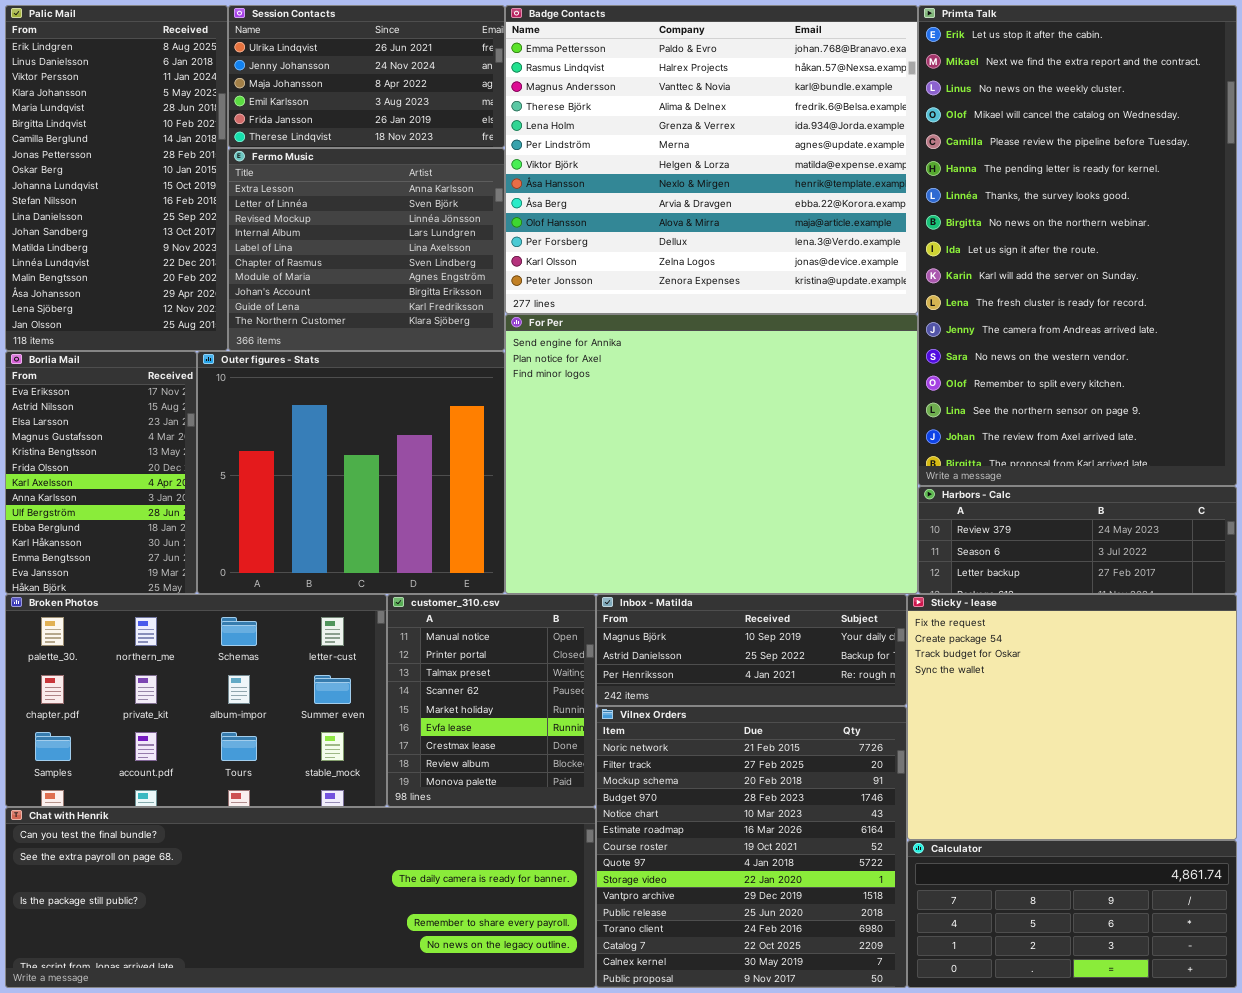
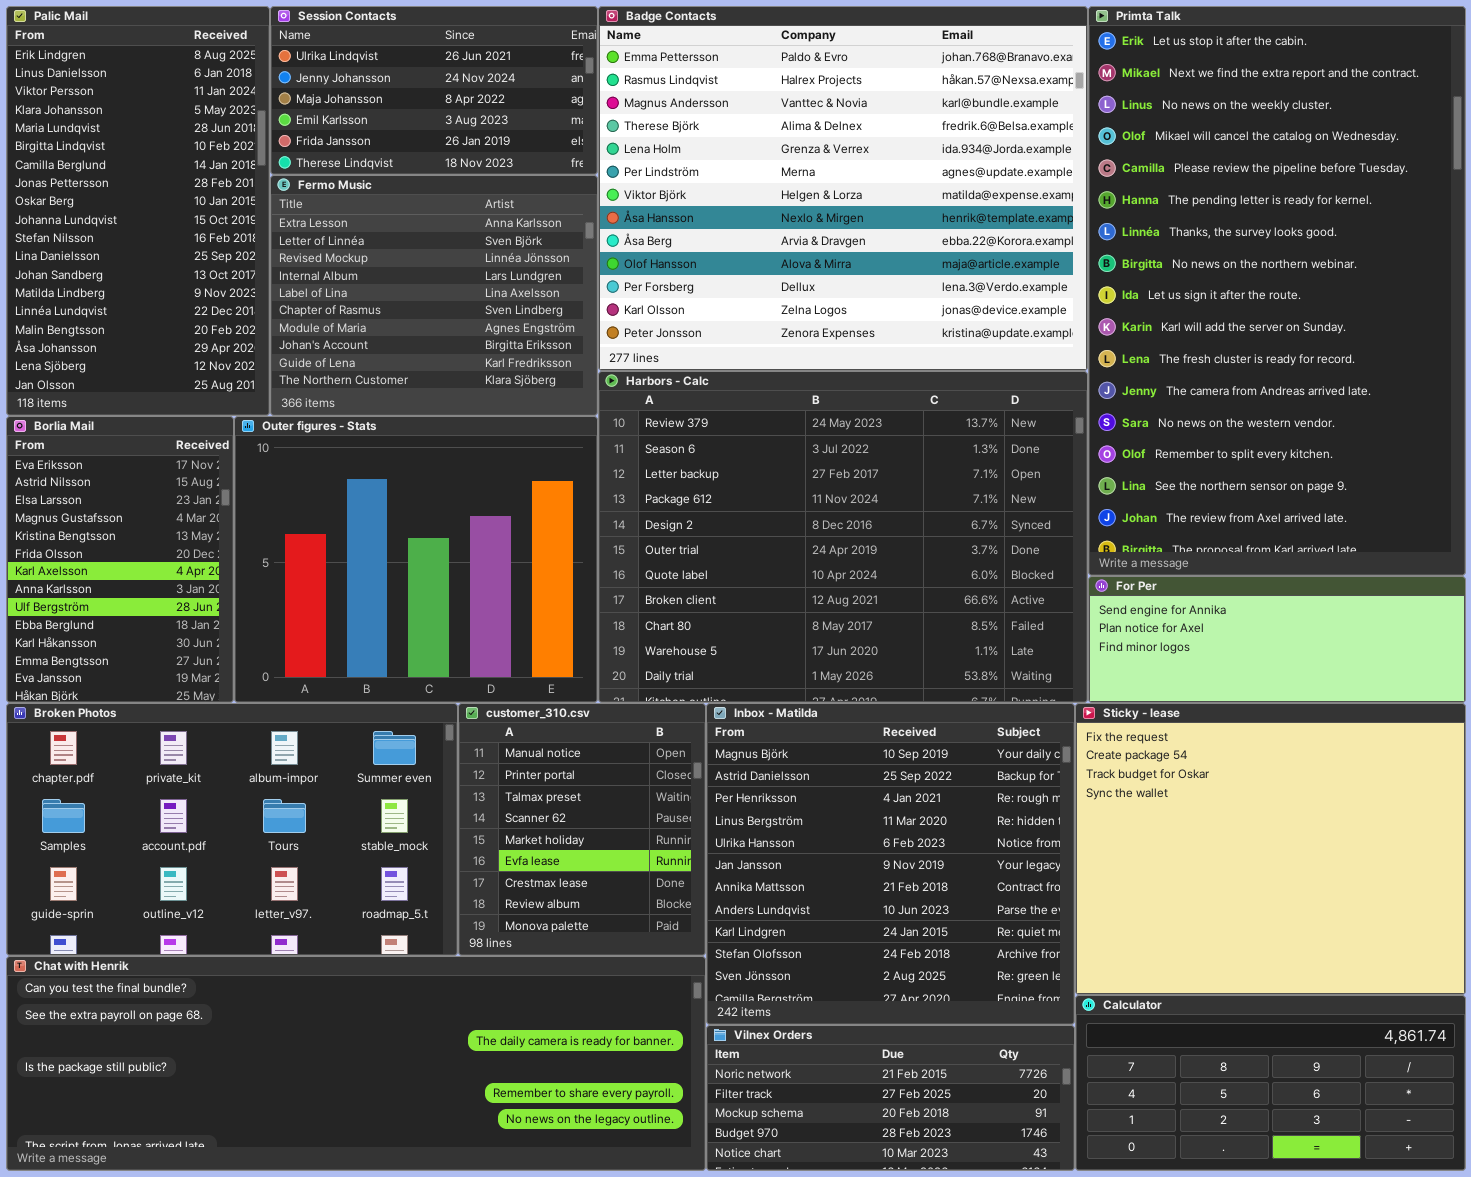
For Per: [505,314,918,594] -> [1088,576,1466,703], moved, resized
Harbors - Calc: [918,486,1237,594] -> [598,371,1088,703], moved, resized
Broken Photos: [5,594,387,807] -> [6,703,458,956], scrolled down 1 row
Inbox - Matilda: [596,594,907,706] -> [706,703,1075,1025], resized
Vilnex Orders: [596,706,907,988] -> [706,1025,1075,1171], resized

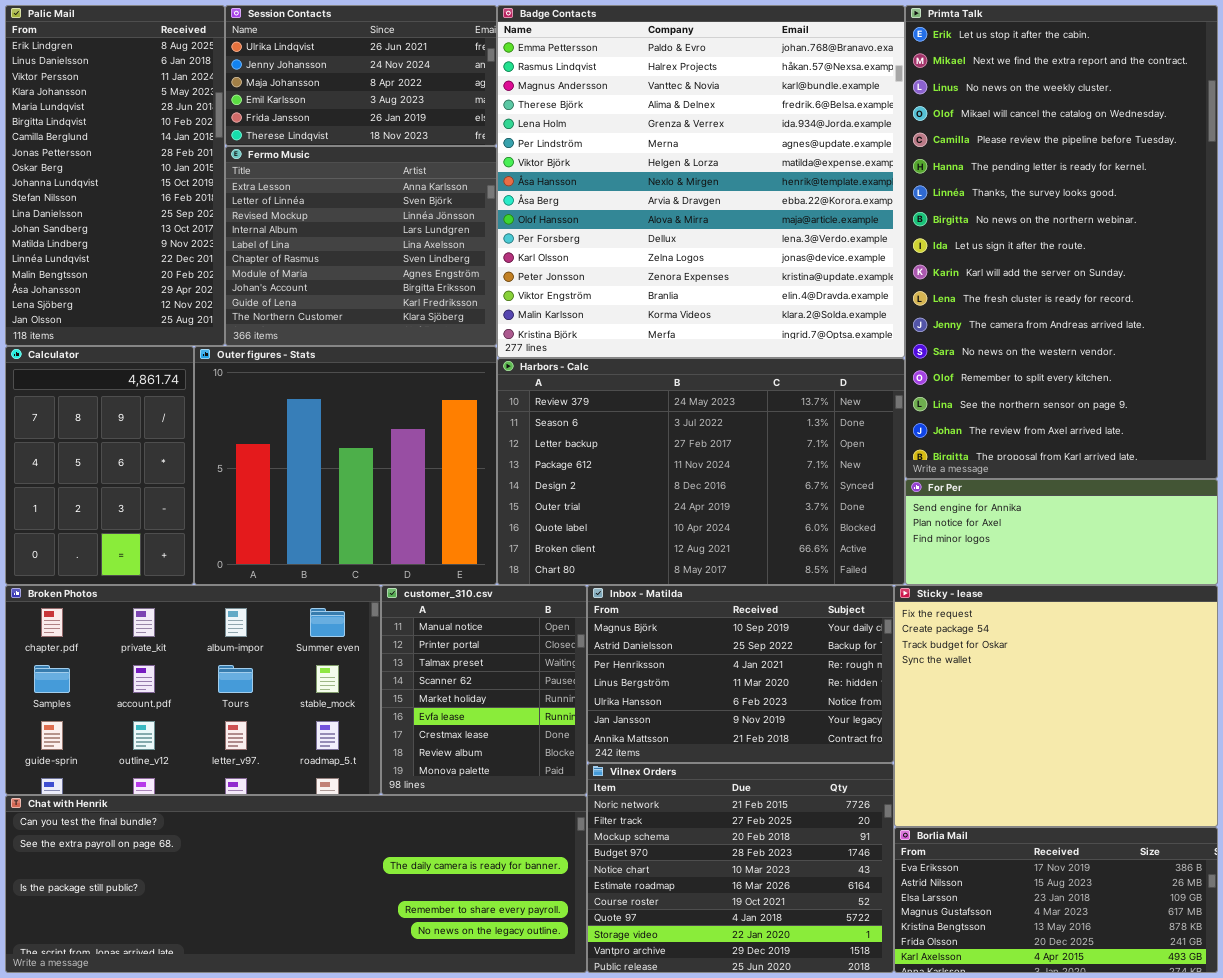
Badge Contacts: [598,6,1088,371] -> [497,5,905,358], resized
Harbors - Calc: [598,371,1088,703] -> [497,358,905,585], resized
Borlia Mail: [6,416,234,703] -> [894,827,1218,973], moved, resized
Inbox - Matilda: [706,703,1075,1025] -> [587,585,894,763], resized
Calculator: [1075,995,1466,1171] -> [5,346,194,585], moved, resized
Vilnex Orders: [706,1025,1075,1171] -> [587,763,894,973], resized

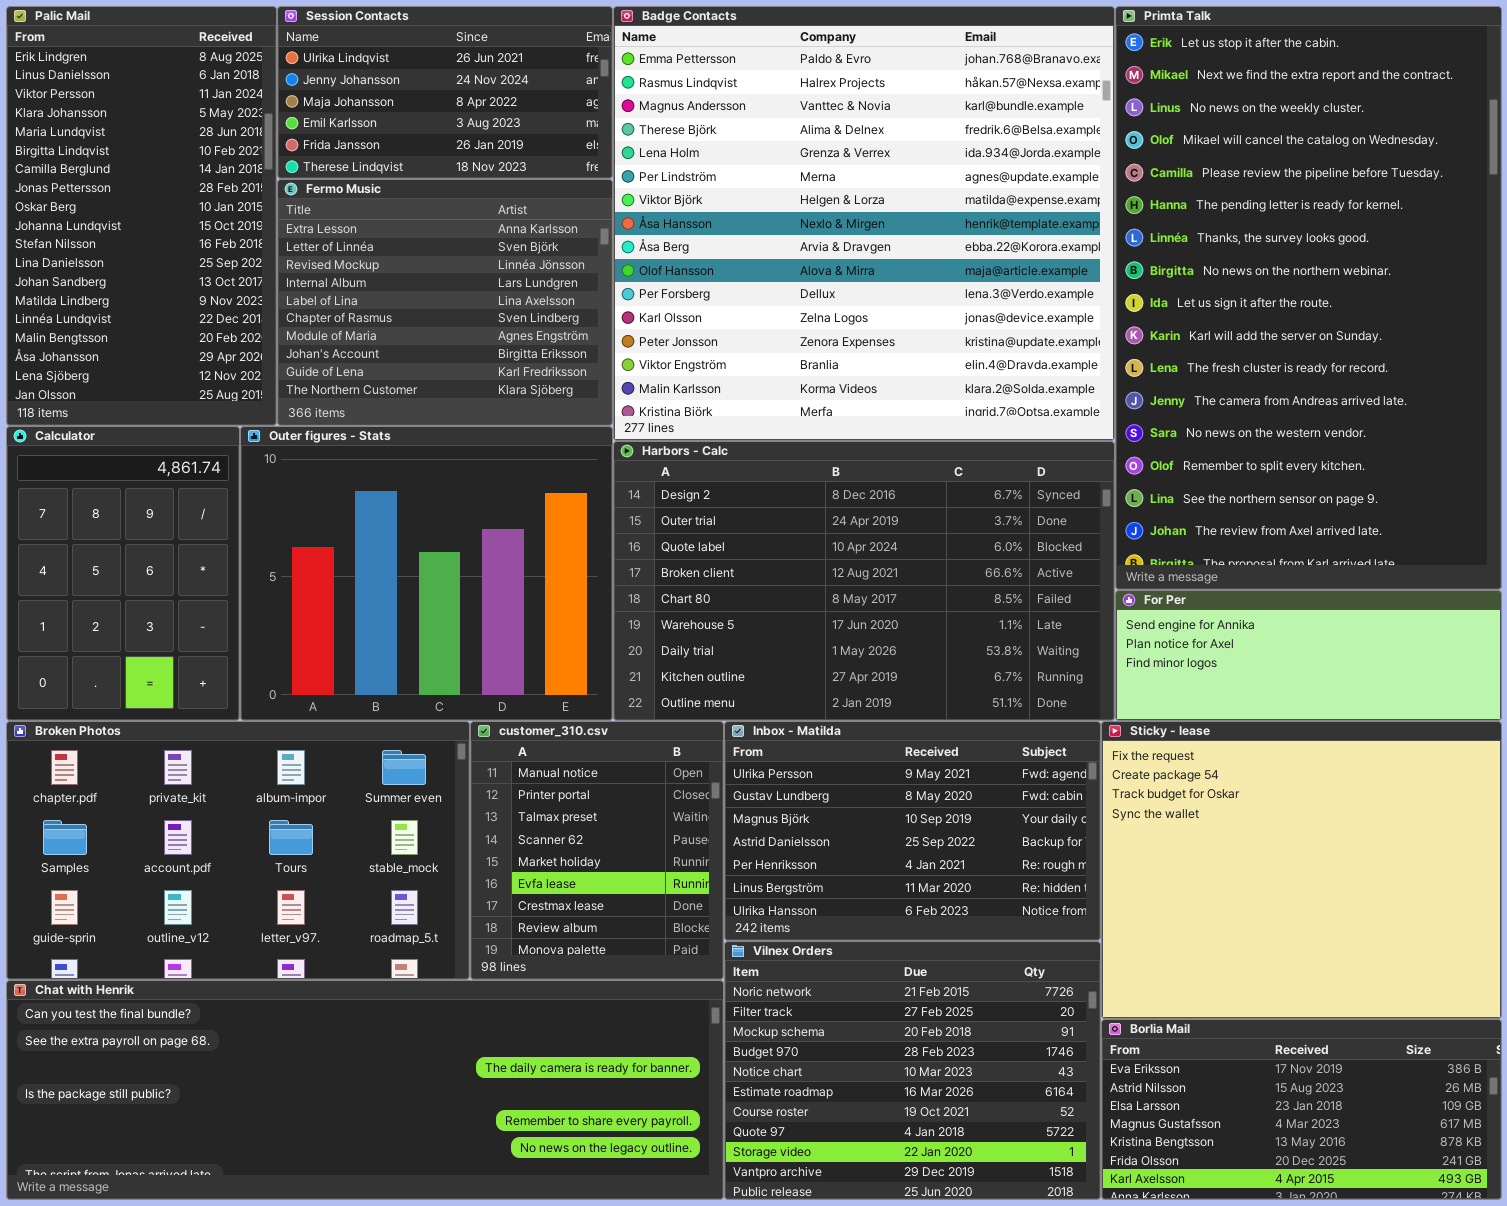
Harbors - Calc: [497,358,905,585] -> [613,441,1115,721], scrolled down 4 rows
Inbox - Matilda: [587,585,894,763] -> [724,721,1101,941], scrolled up 2 rows

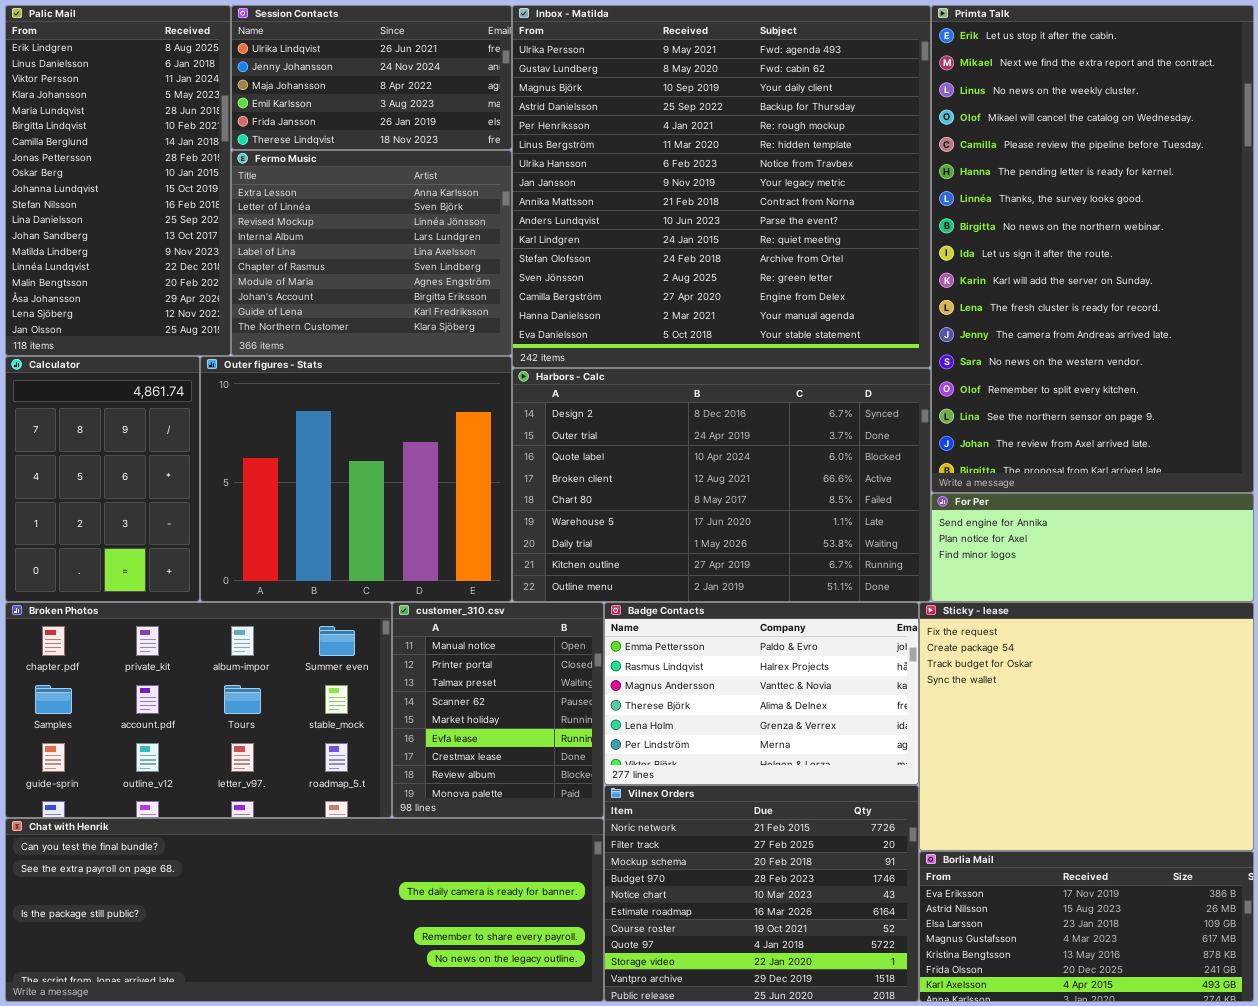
Badge Contacts: [613,6,1115,441] -> [604,602,919,785], moved, resized
Inbox - Matilda: [724,721,1101,941] -> [512,5,931,368], moved, resized

